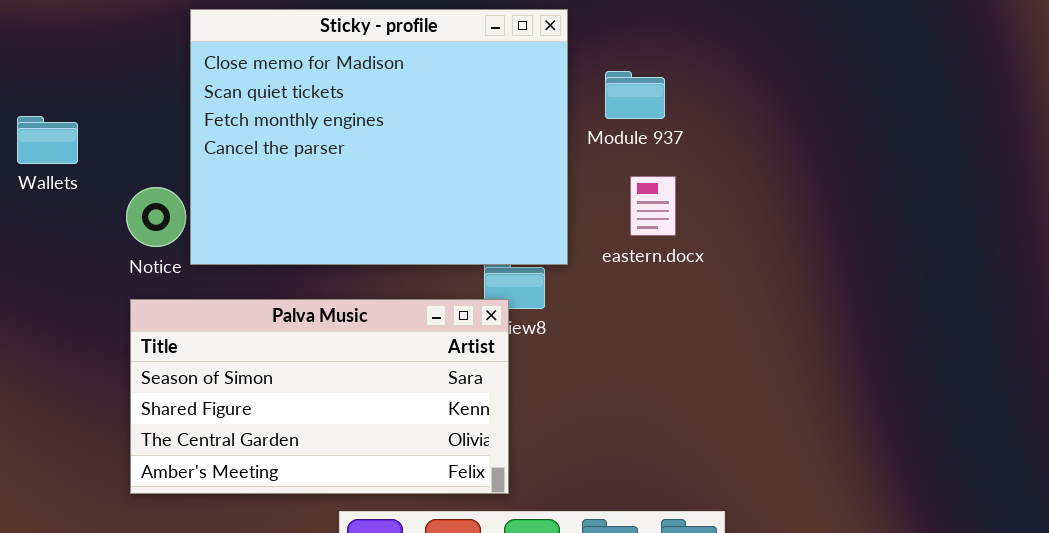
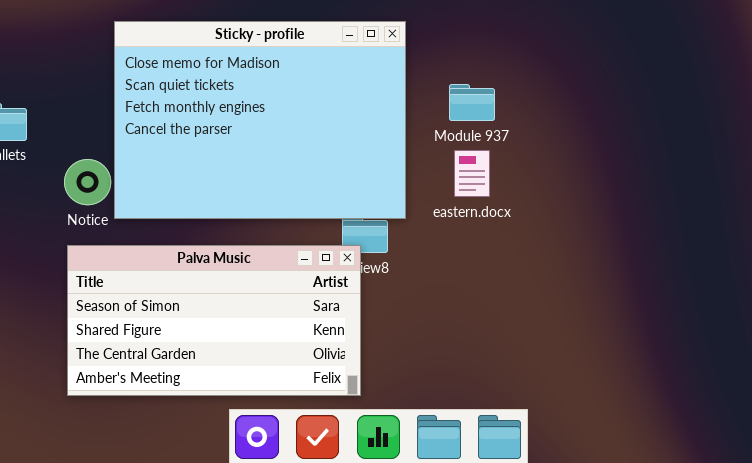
Module 937: [605,71,665,119] -> [449,84,495,121], moved

